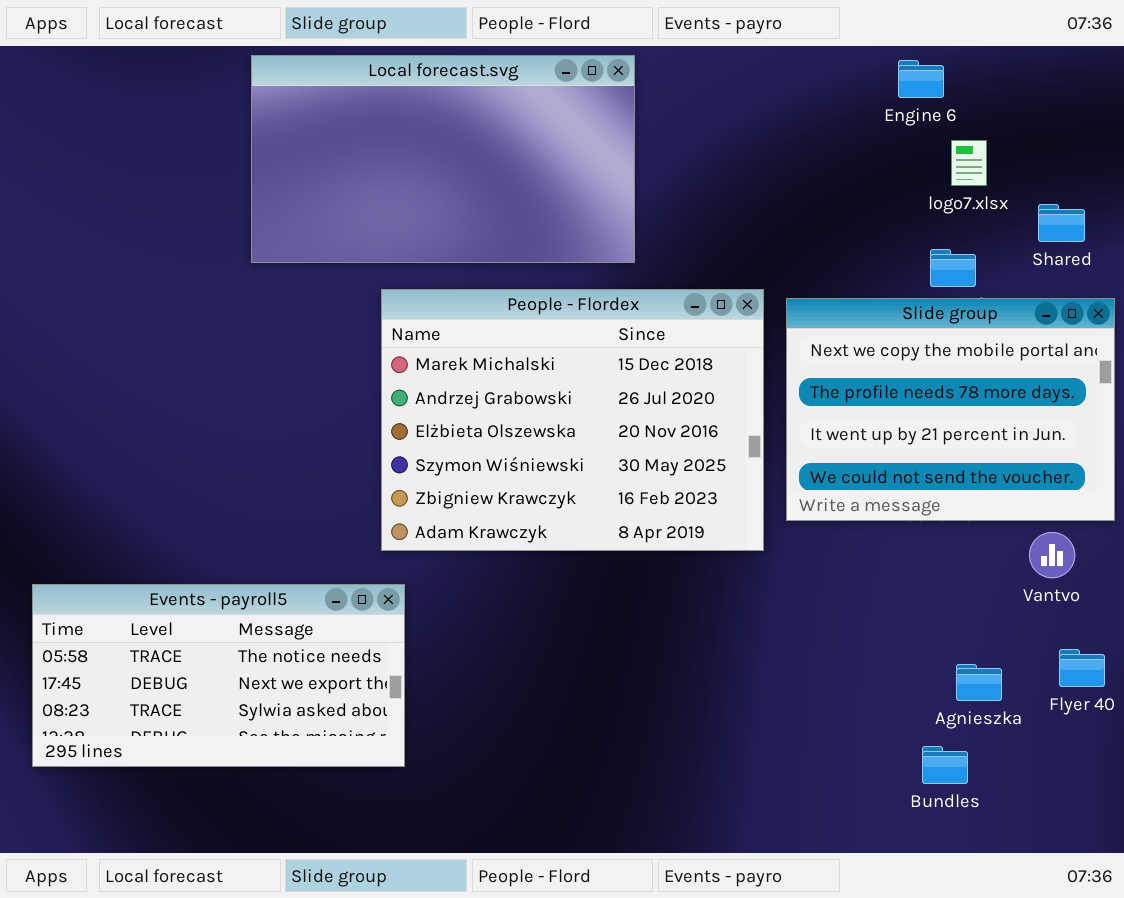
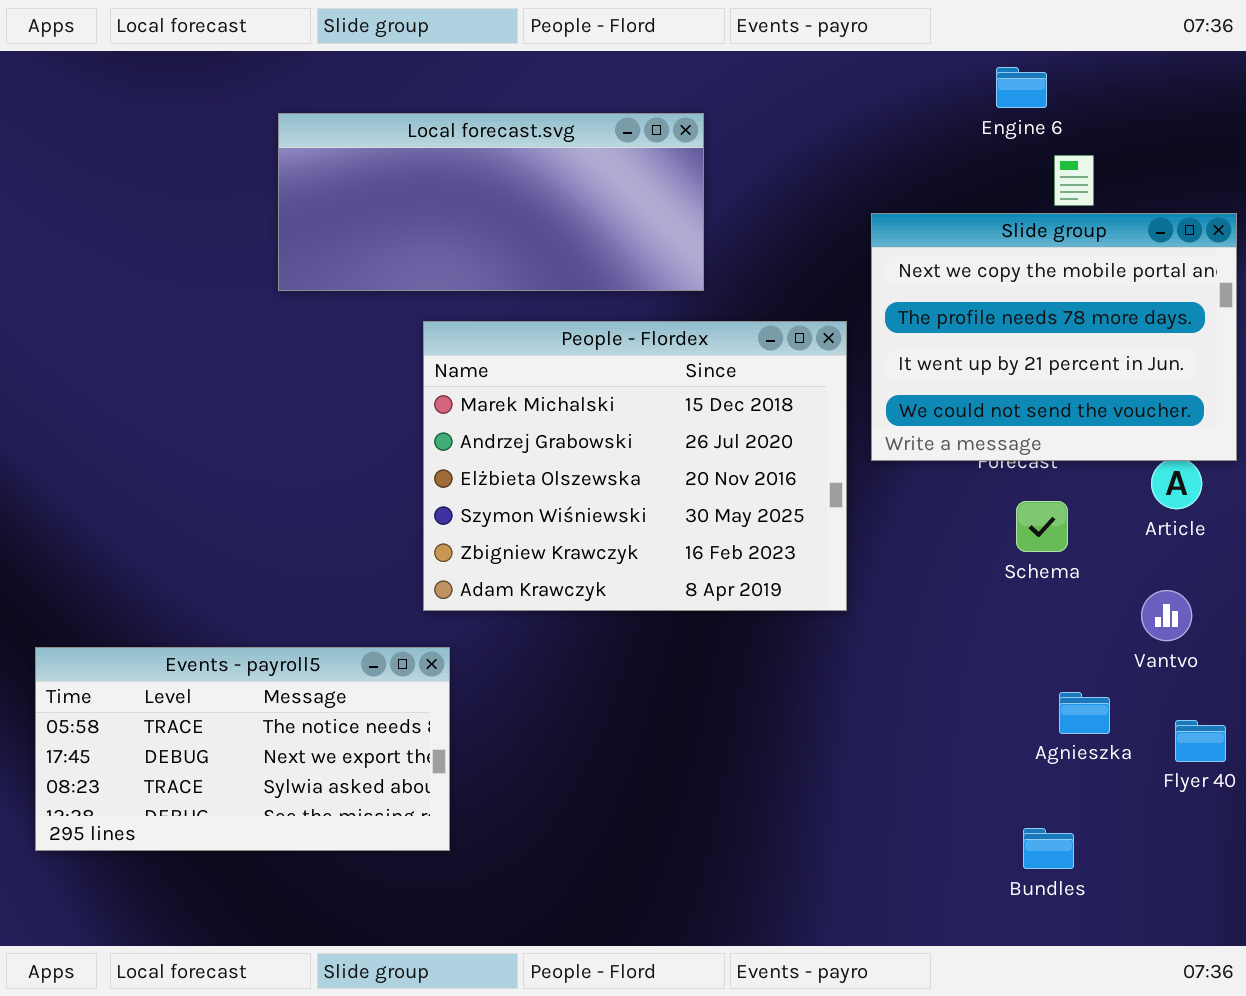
Local forecast.svg: [251,55,635,263] -> [278,113,704,291], resized
Slide group: [786,298,1115,521] -> [871,213,1237,461], moved
Agnieszka: [956,664,1002,701] -> [1059,692,1110,734], moved

